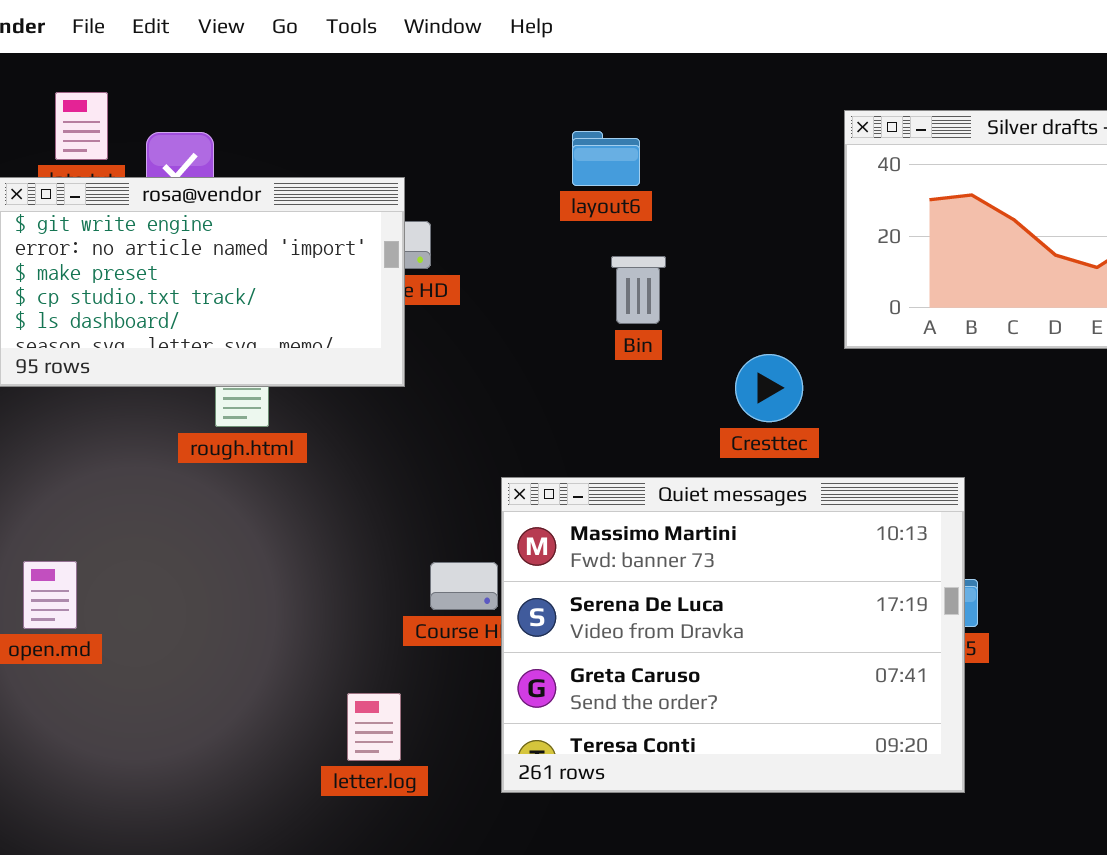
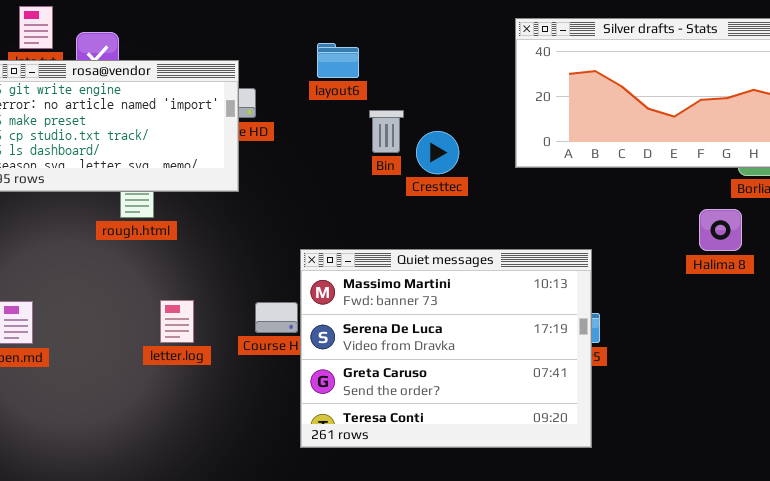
layout6: [572,131,640,186] -> [317,43,359,78], moved
Cresttec: [735,354,803,422] -> [416,131,459,174], moved
letter.log: [347,693,401,761] -> [160,300,194,343], moved

